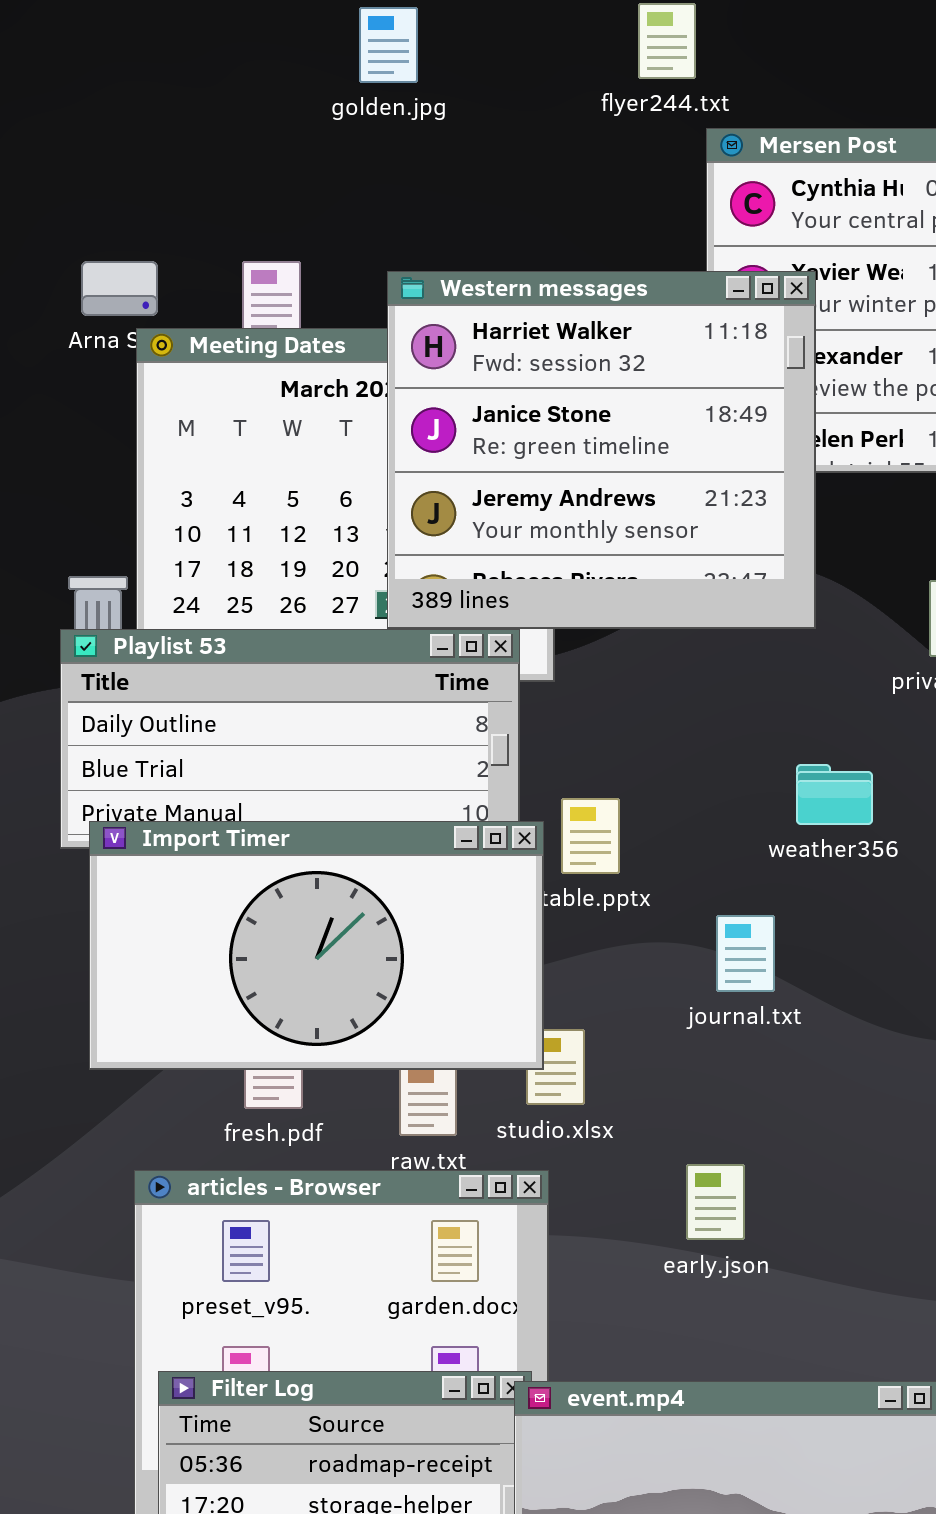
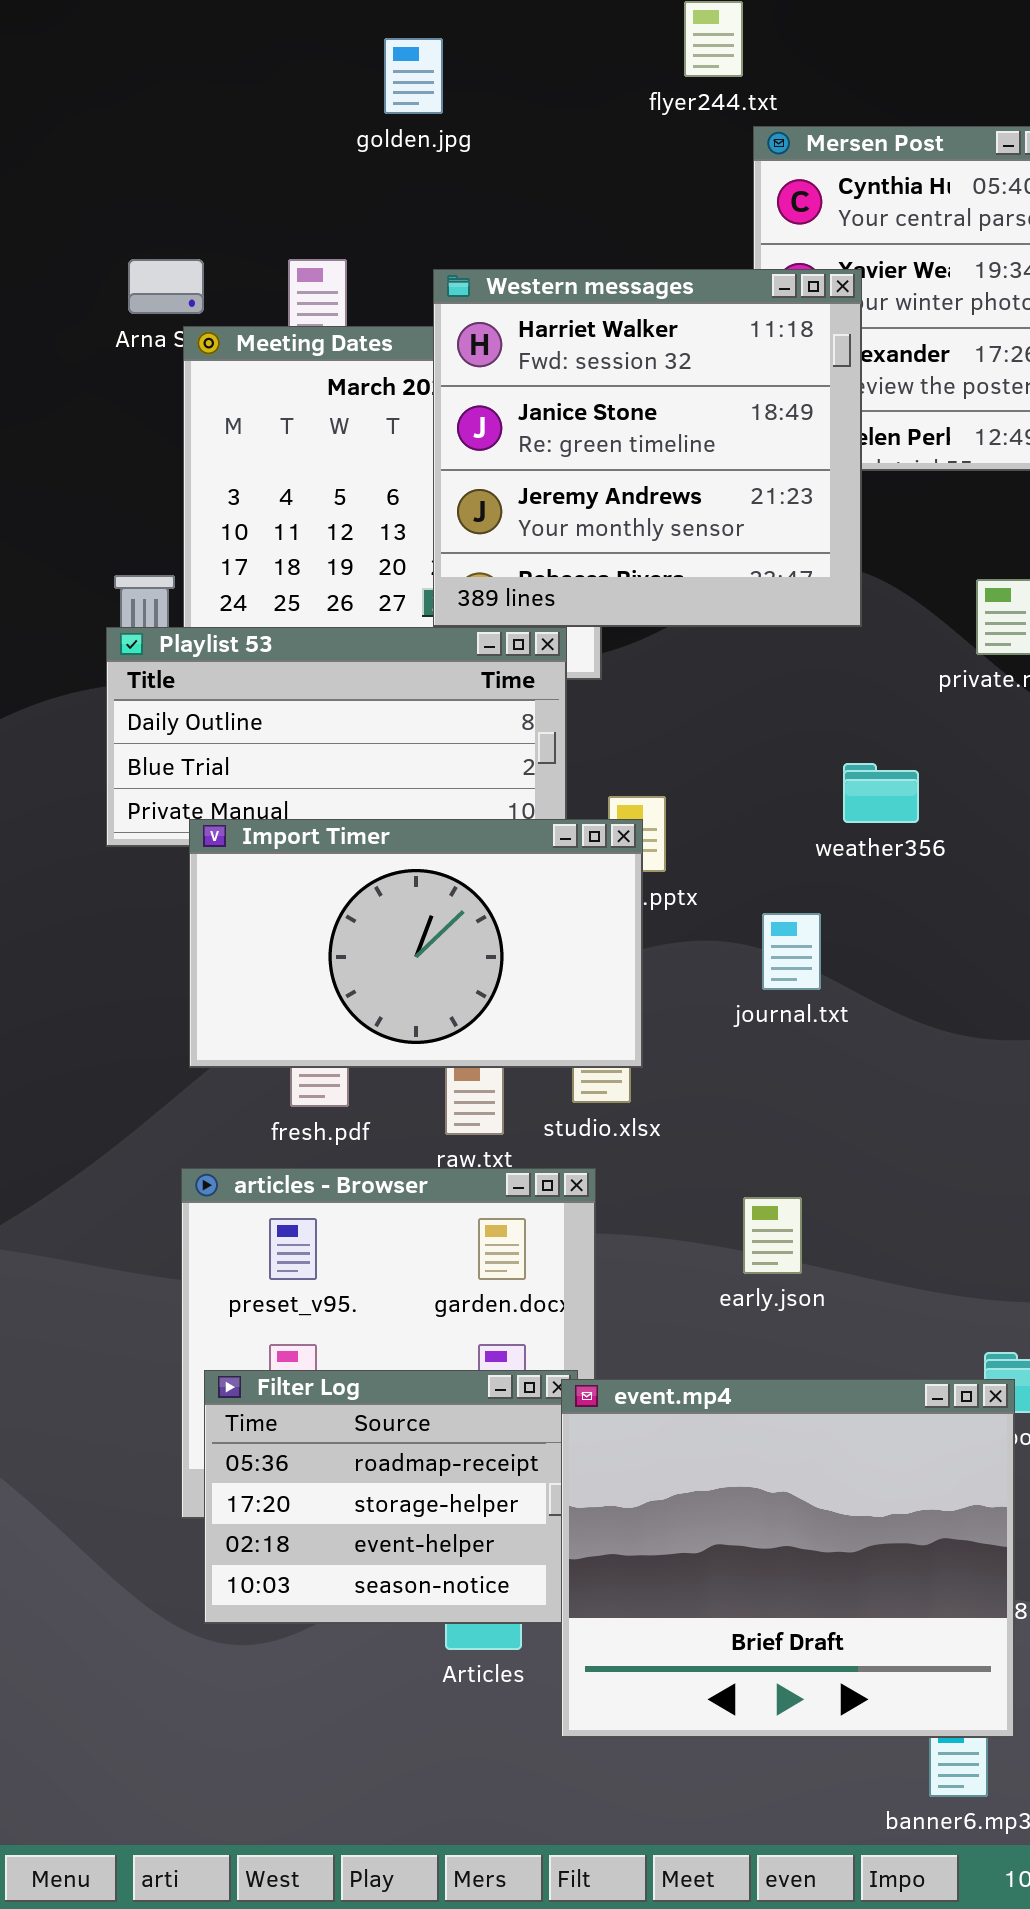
golden.jpg: [359,7,418,83] -> [384,38,443,114], moved
Import Timer: [89,821,544,1070] -> [189,819,643,1068], moved
early.json: [686,1164,745,1240] -> [743,1197,802,1274], moved

